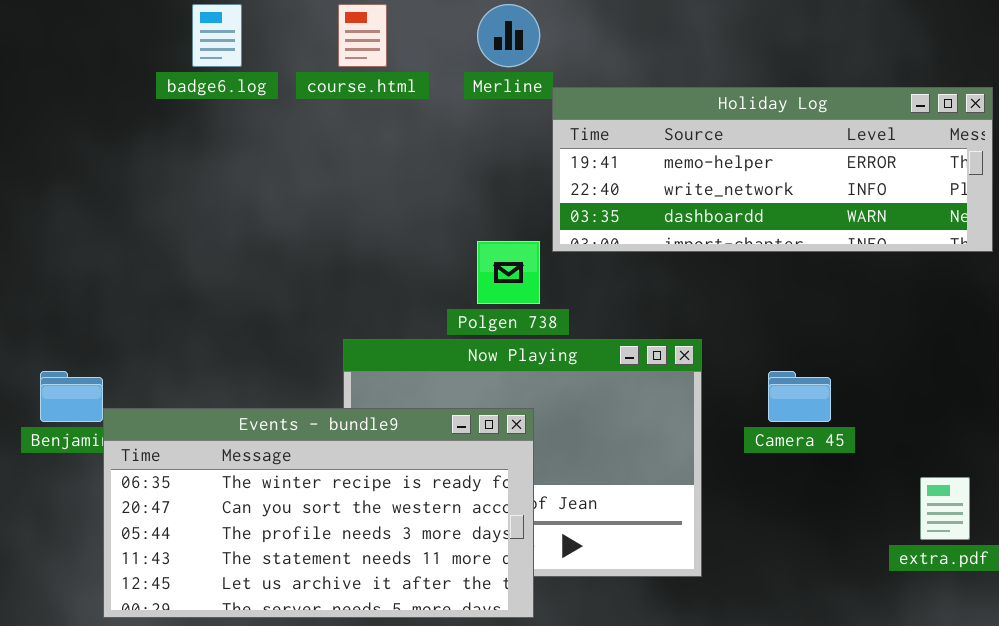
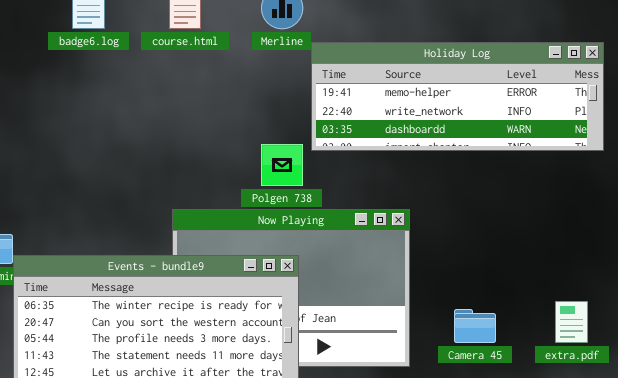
Camera 45: [768,371,831,422] -> [454,309,496,343], moved

